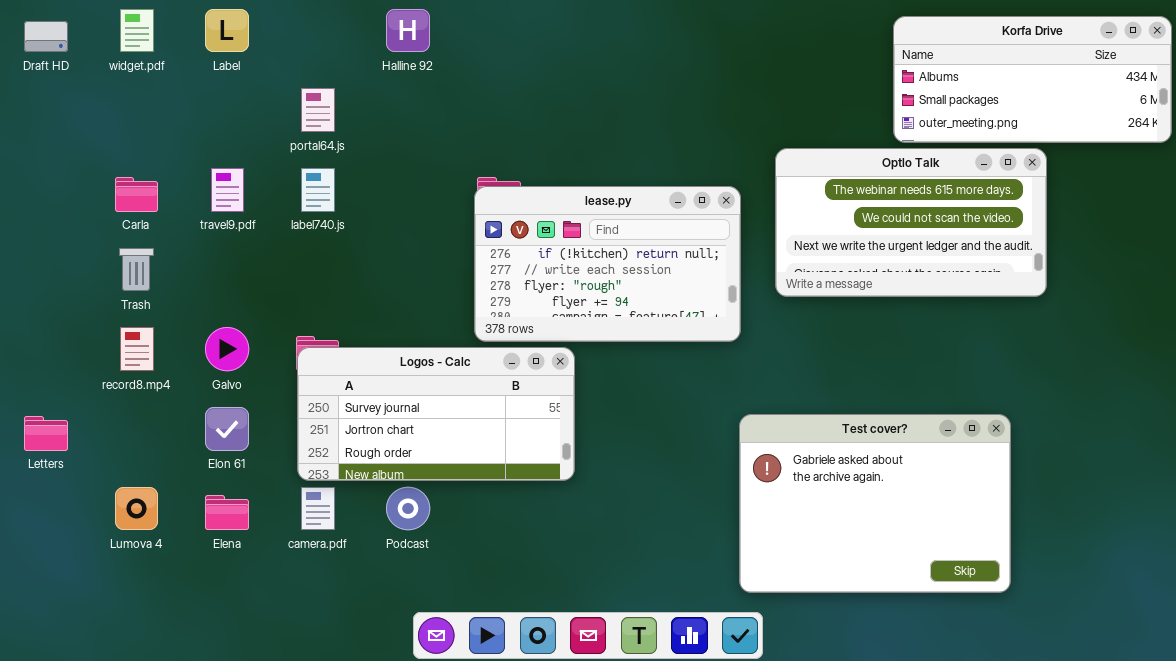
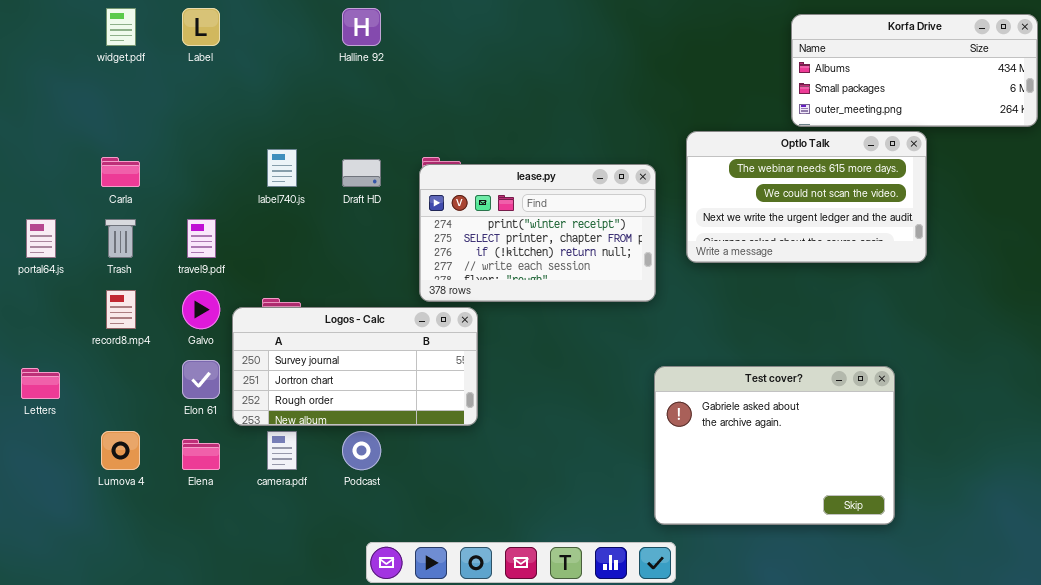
Draft HD: [24,21,68,52] -> [342,159,381,187], moved
portal64.js: [301,88,335,132] -> [26,219,56,258], moved
travel9.pdf: [211,168,244,212] -> [187,219,216,258], moved
lease.py: [474,186,741,342] -> [419,164,656,302], scrolled up 2 rows
Logos - Calc: [297,347,575,481] -> [232,307,478,426], moved

